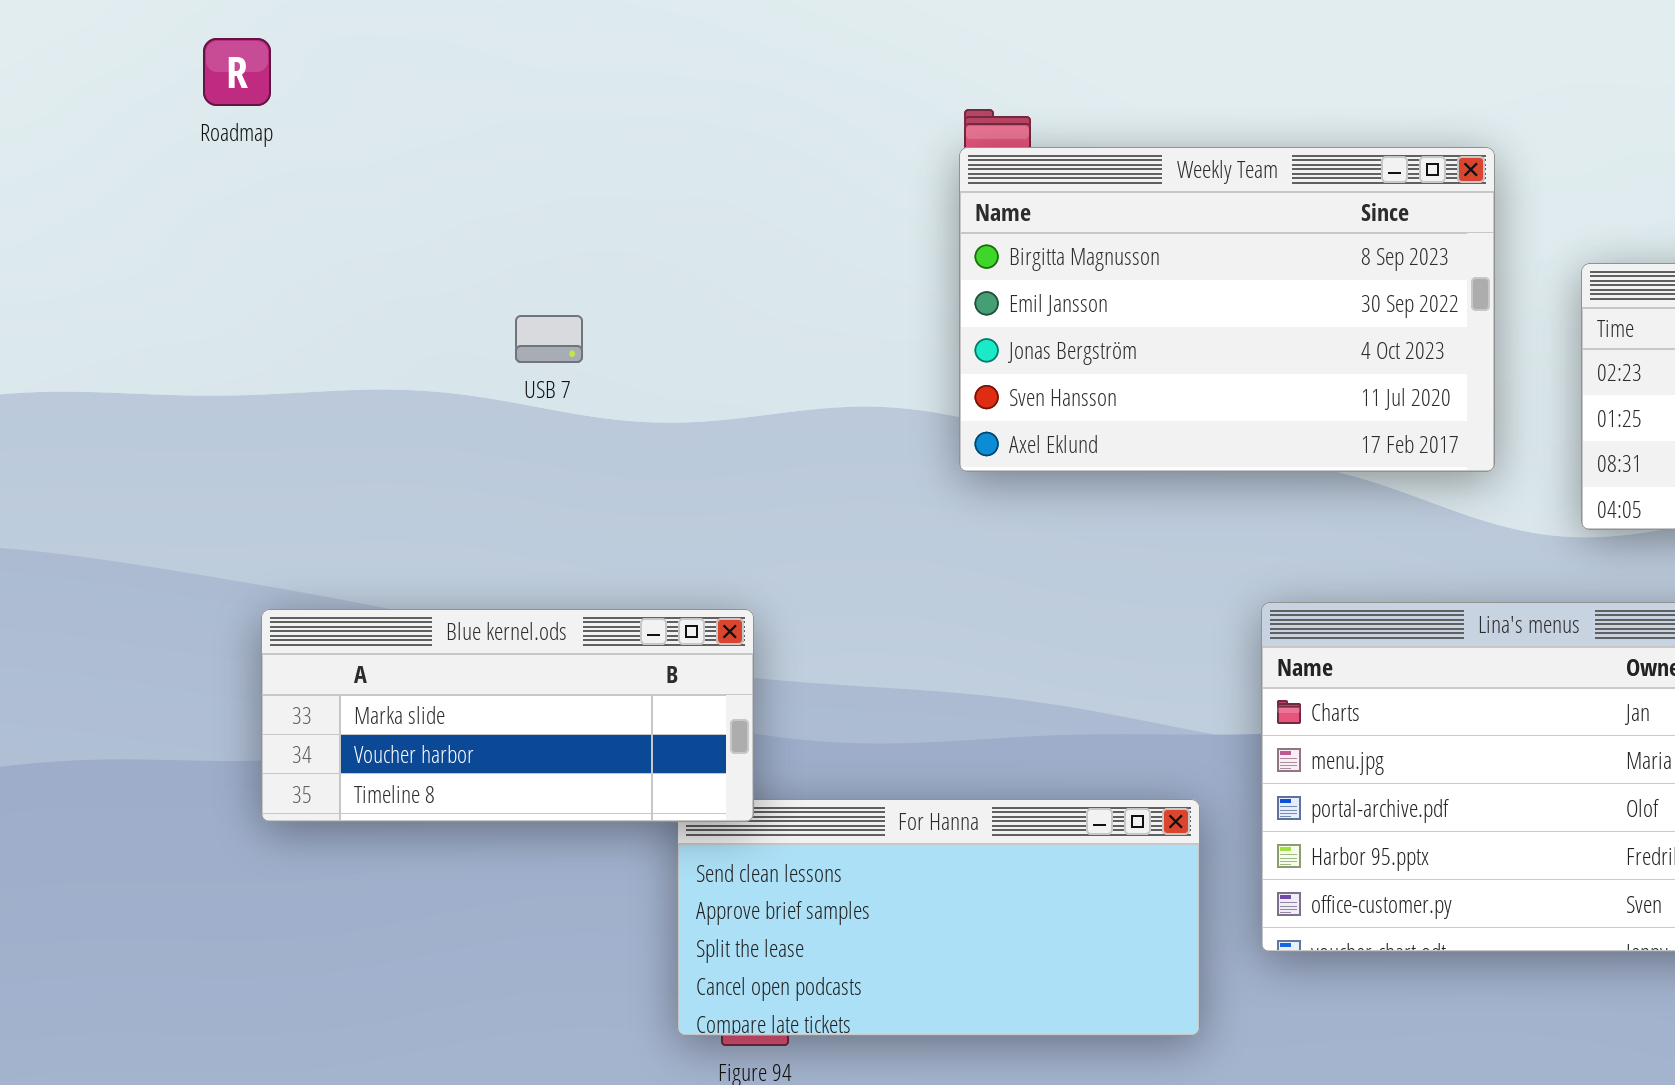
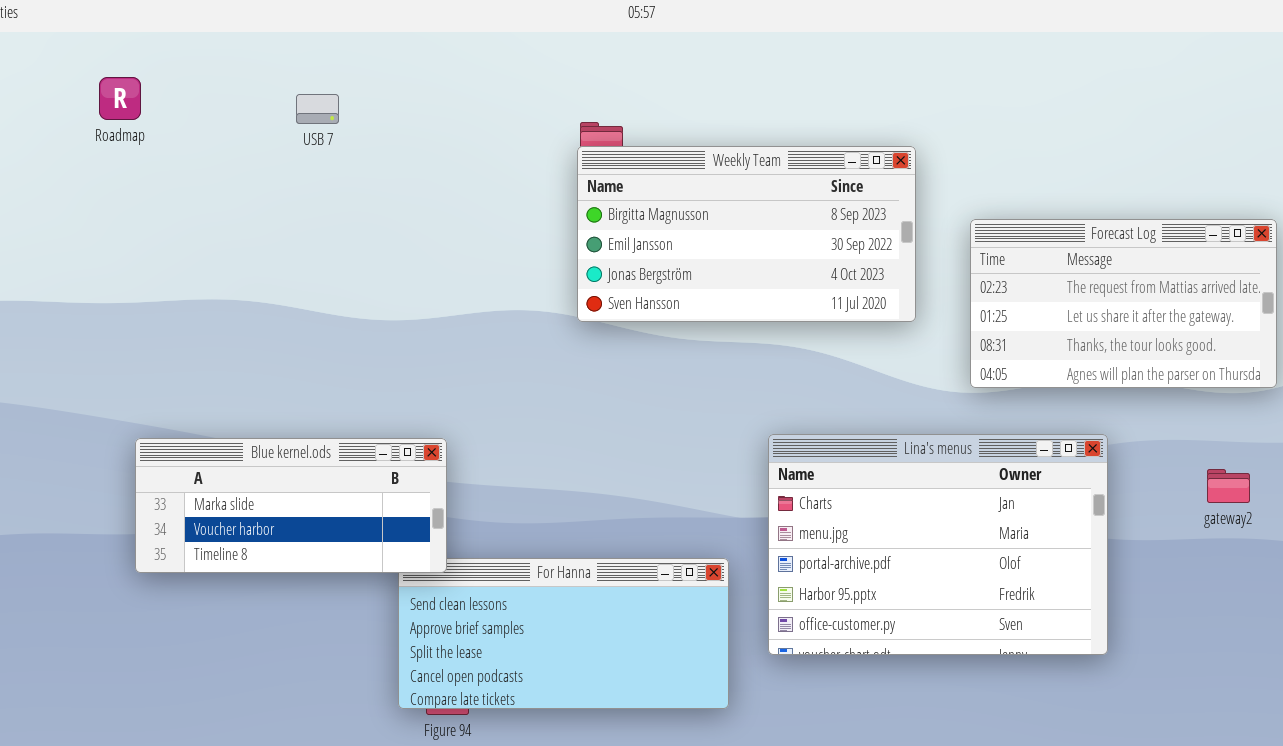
Weekly Team: [959,147,1495,472] -> [577,146,916,322], resized
USB 7: [515,315,583,363] -> [296,94,339,124], moved

